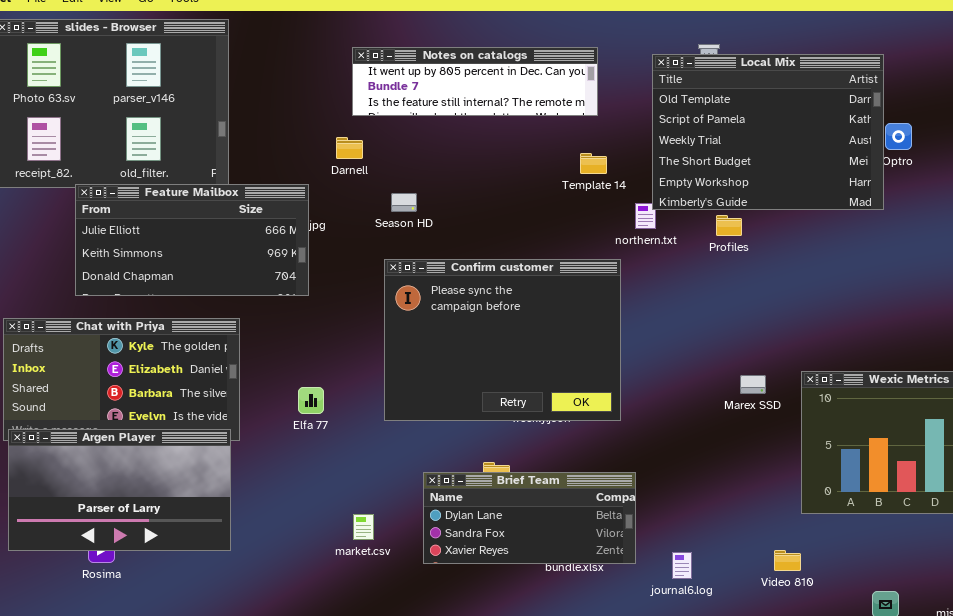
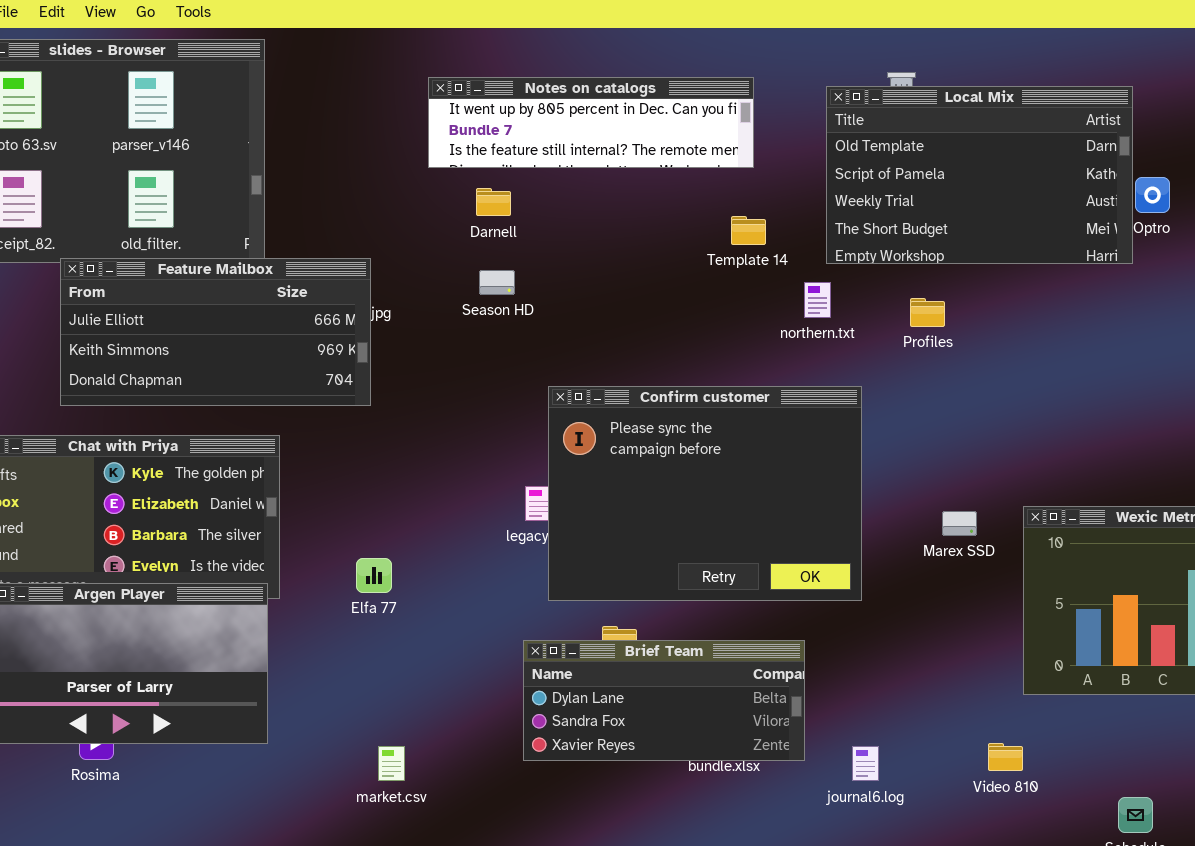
Local Mix: [652,54,884,210] -> [826,86,1133,264], resized
Darnell: [336,137,363,159] -> [476,188,511,216], moved
Confirm customer: [384,259,621,421] -> [548,386,862,601], moved
Elfa 77: [298,387,324,414] -> [356,558,392,593], moved
market.csv: [353,514,374,540] -> [378,746,405,781], moved

